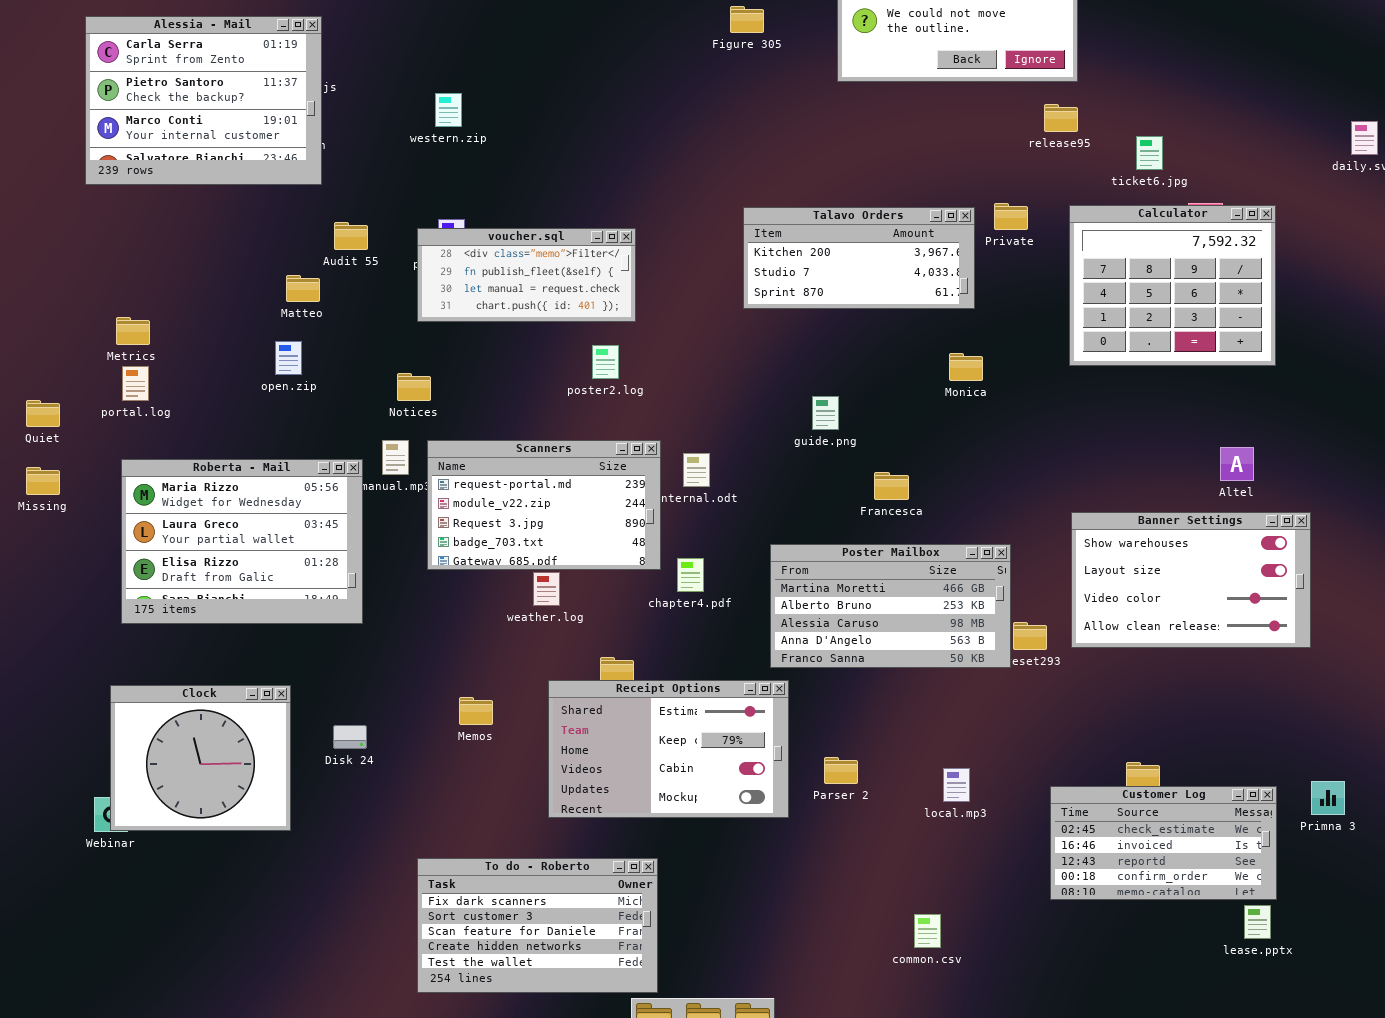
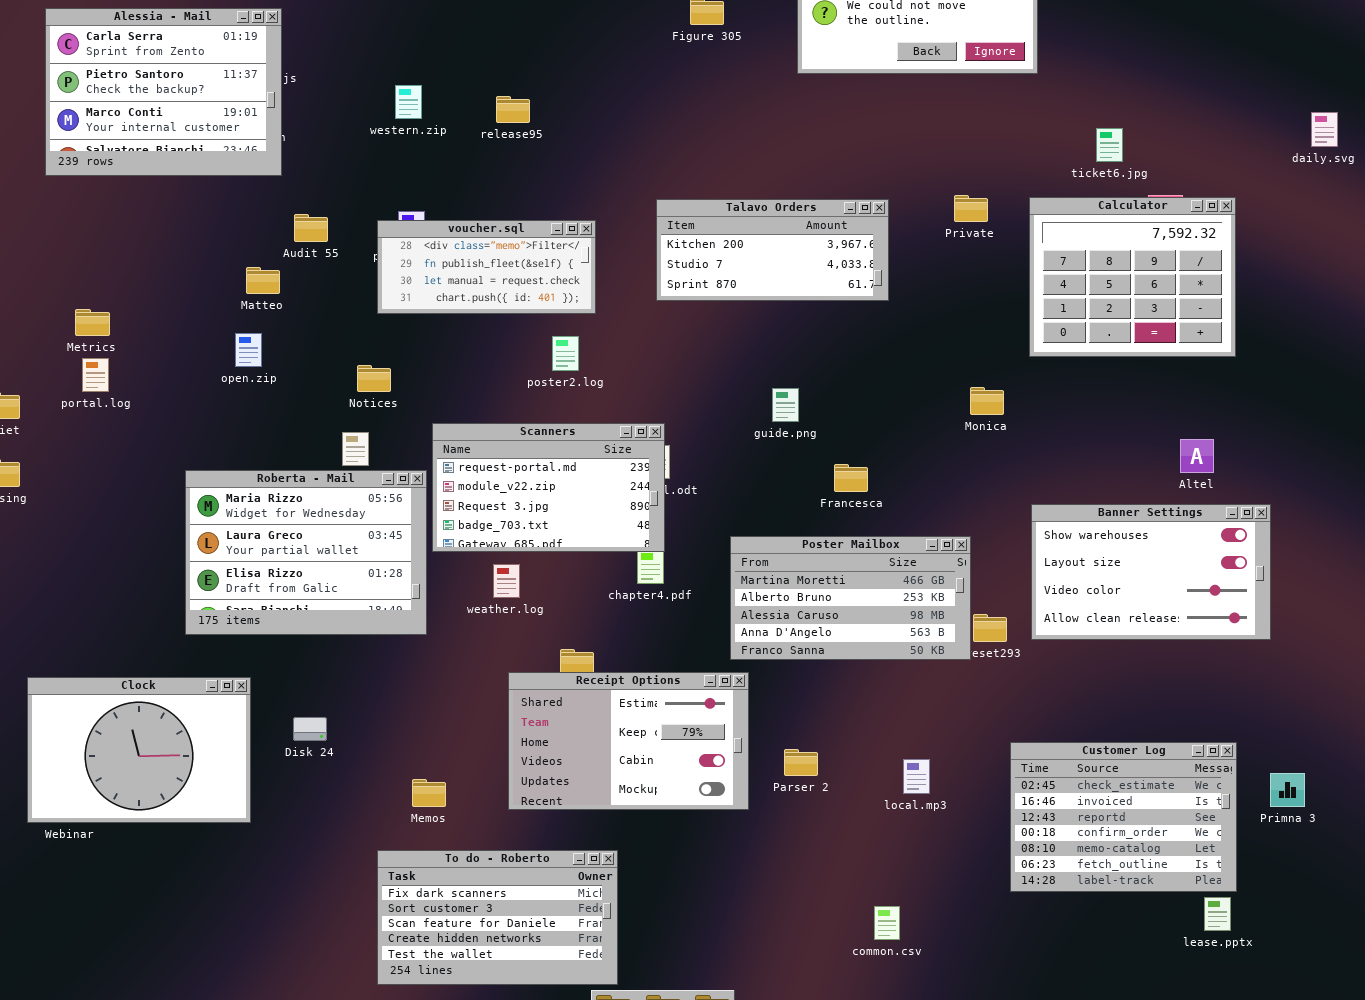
release95: [1044,104,1078,132] -> [496,96,530,123], moved
Talavo Orders: [743,207,975,309] -> [656,199,889,301], moved
Monica: [949,353,983,381] -> [970,387,1004,415], moved
Scanners: [427,440,661,570] -> [432,423,665,552], moved
Roberta - Mail: [121,459,363,624] -> [185,470,427,635], moved
Clock: [110,685,291,831] -> [27,677,251,823], resized
Memos: [459,697,493,725] -> [412,779,446,807], moved
Customer Log: [1050,786,1277,900] -> [1010,742,1237,892], resized

